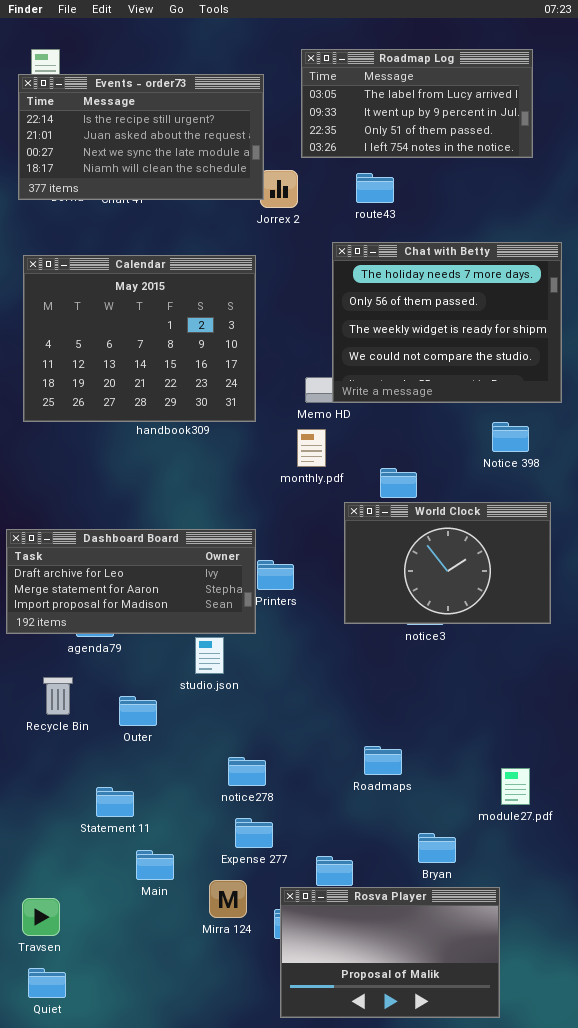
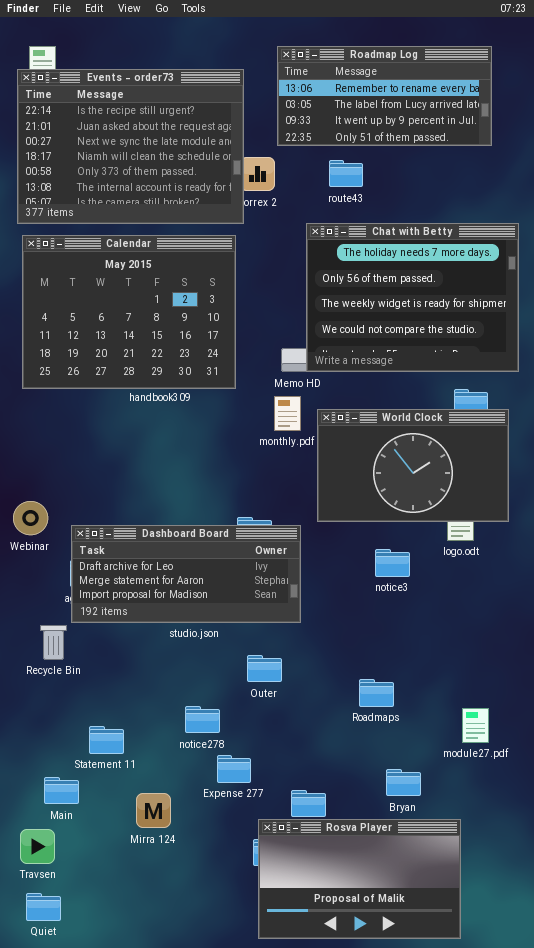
Roadmap Log: [301,49,533,158] -> [277,46,492,146], scrolled up 1 row
Events - order73: [18,74,264,200] -> [17,69,244,224], resized
World Clock: [344,502,551,624] -> [317,409,509,522], moved
Dashboard Board: [6,529,256,634] -> [71,525,301,623], moved
Outer: [119,696,157,726] -> [247,655,282,682], moved
Roadmaps: [364,746,402,775] -> [359,679,394,707], moved
notice278: [228,757,266,786] -> [185,706,220,733], moved
Main: [136,850,174,880] -> [44,777,79,804], moved
Mirra 124: [209,880,247,918] -> [136,793,171,828], moved

